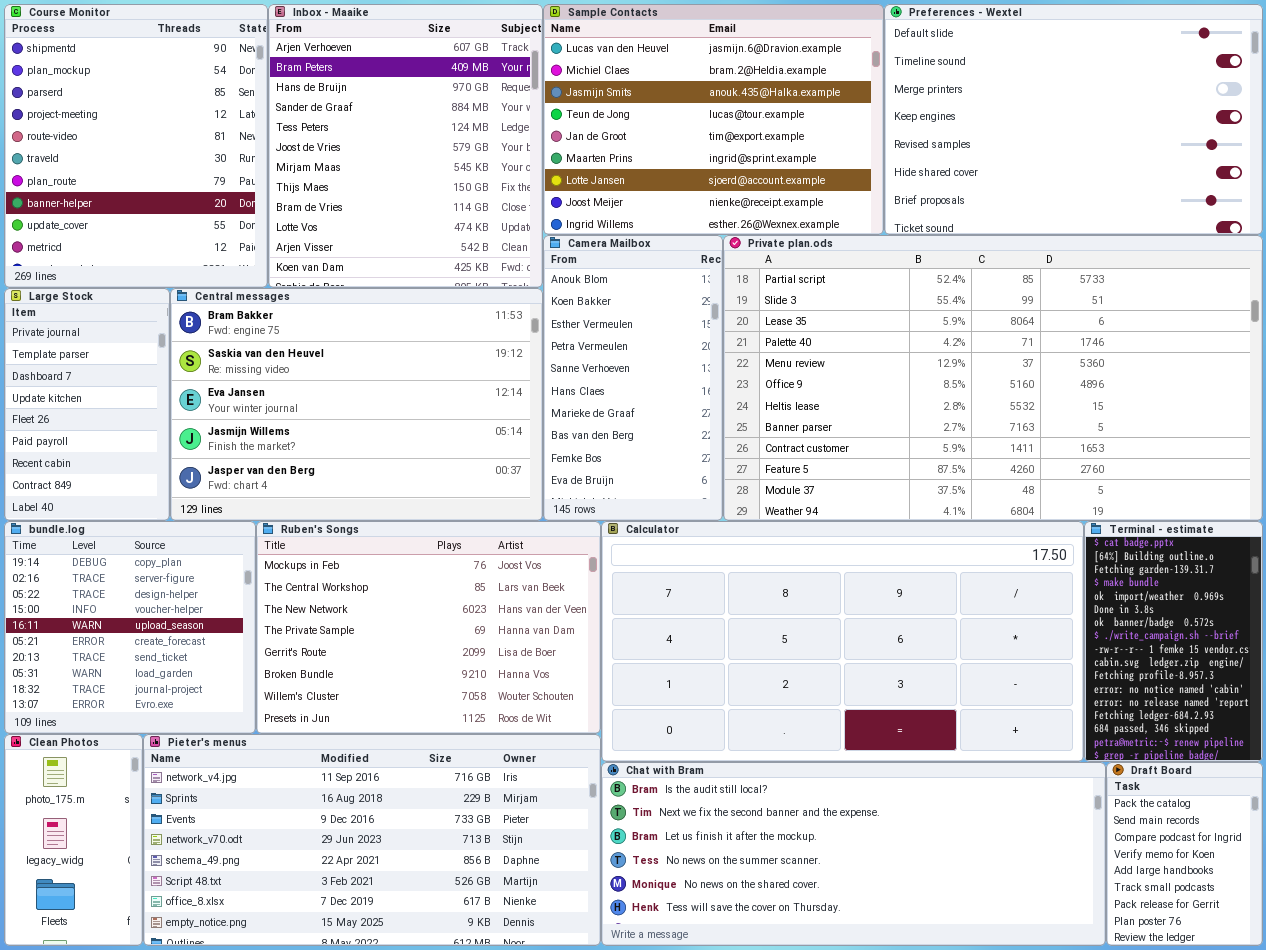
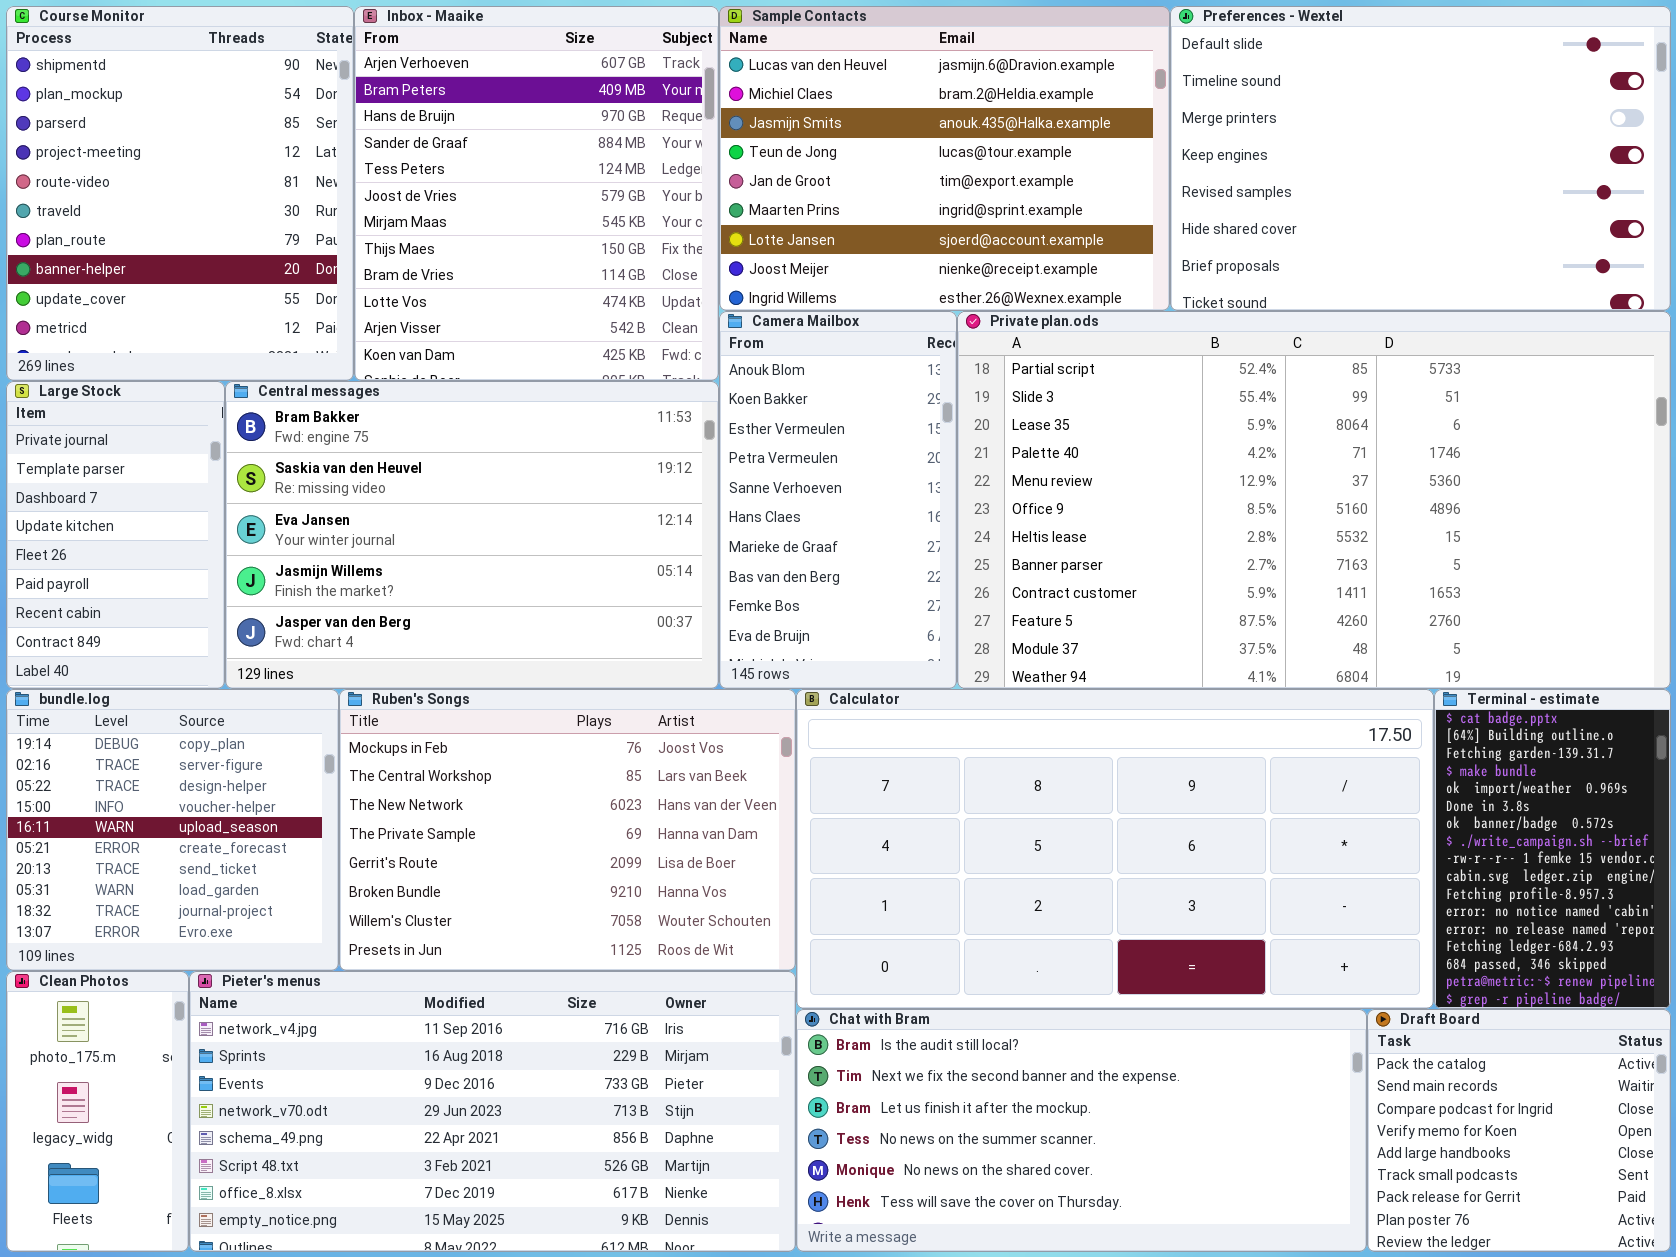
Chat with Bram: [601,762,1106,946] -> [796,1009,1367,1252], resized
Draft Board: [1106,762,1263,946] -> [1367,1009,1671,1252], resized

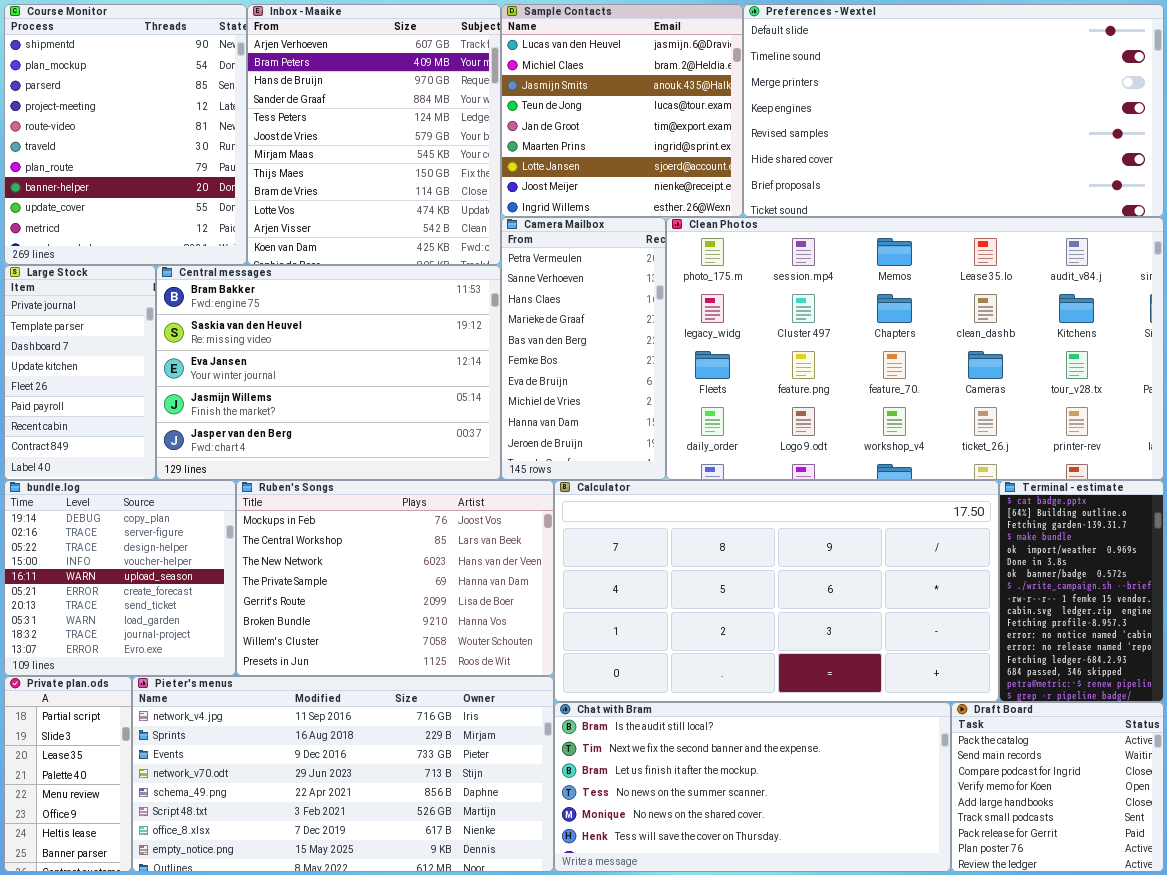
Sample Contacts: [719,6,1170,311] -> [501,4,743,217], resized
Preferences - Wextel: [1170,6,1671,311] -> [743,4,1164,217], resized
Camera Mailbox: [719,311,957,689] -> [501,217,666,480], scrolled down 3 rows
Private plan.ods: [957,311,1671,689] -> [4,676,132,872], moved, resized
Clean Photos: [6,971,189,1252] -> [666,217,1164,480], moved, resized

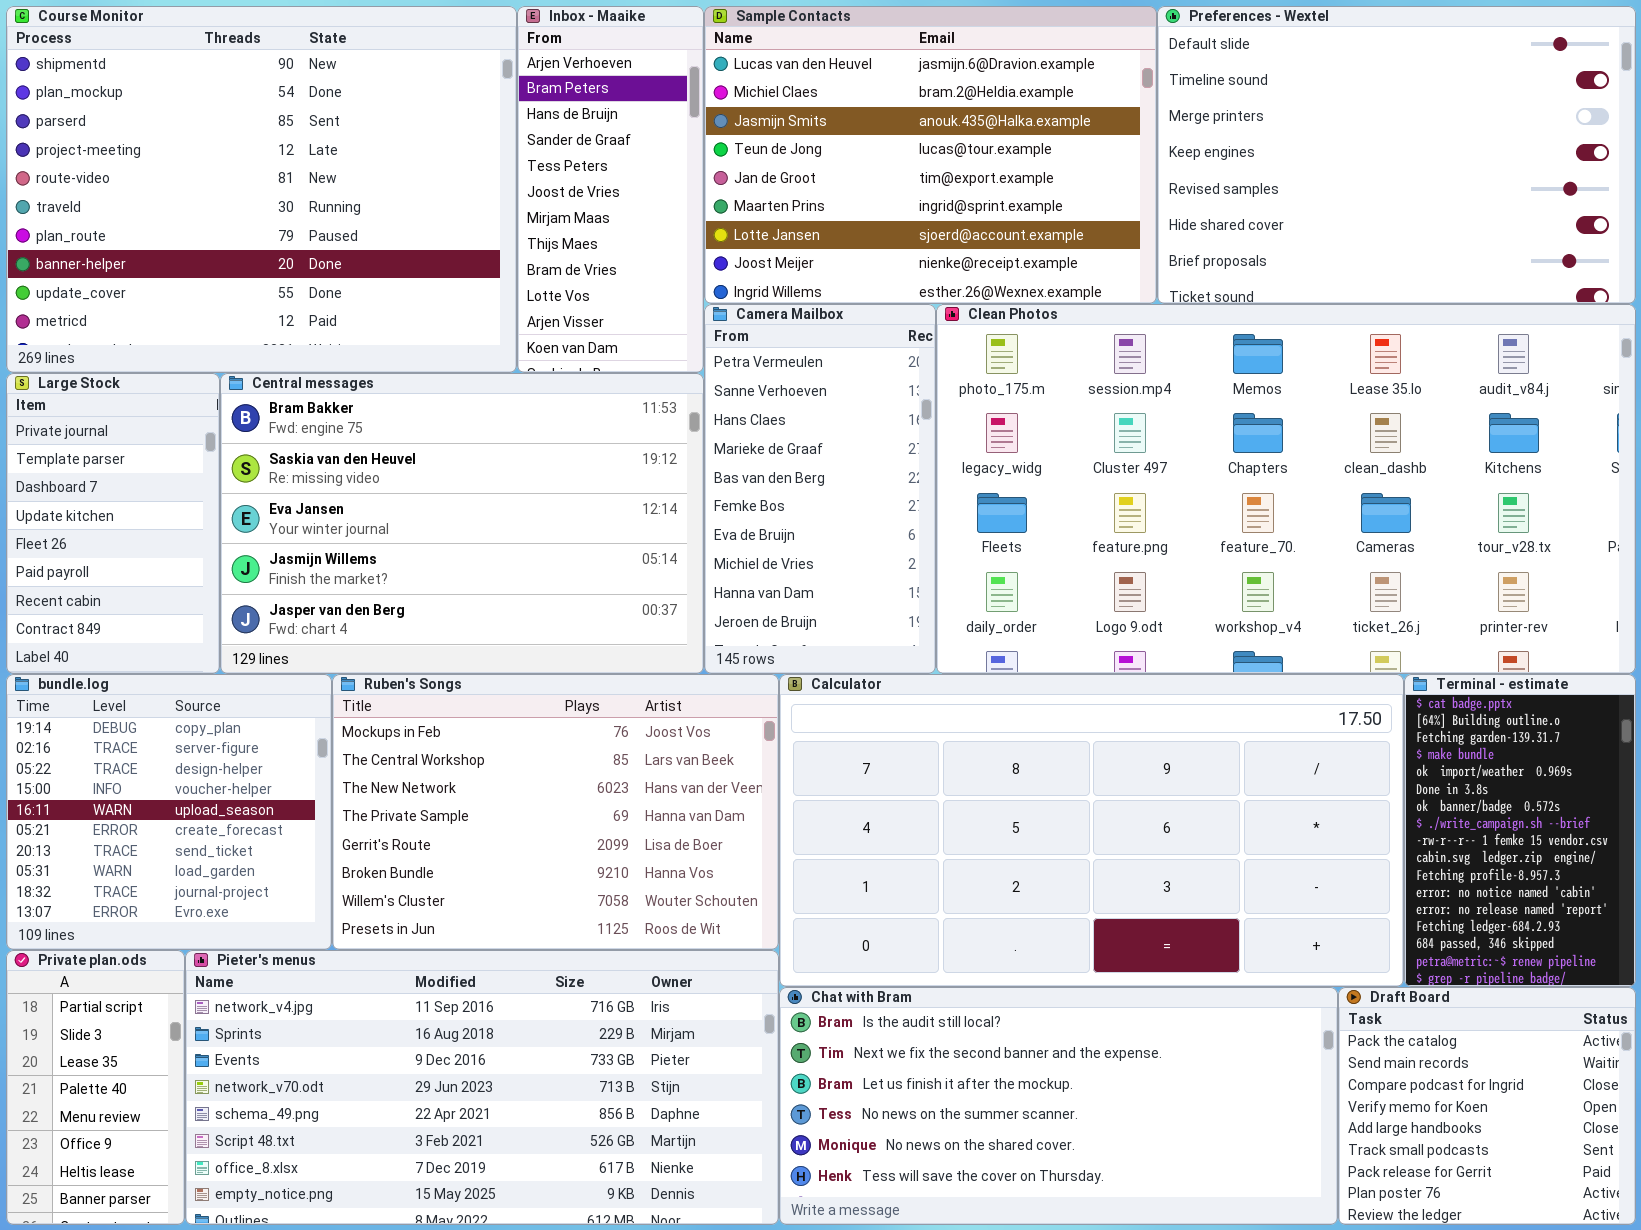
Course Monitor: [4,4,247,265] -> [6,6,517,373], resized
Inbox - Maaike: [247,4,501,265] -> [517,6,704,373], resized
Sample Contacts: [501,4,743,217] -> [704,6,1157,304], resized
Preferences - Wextel: [743,4,1164,217] -> [1157,6,1636,304], resized

